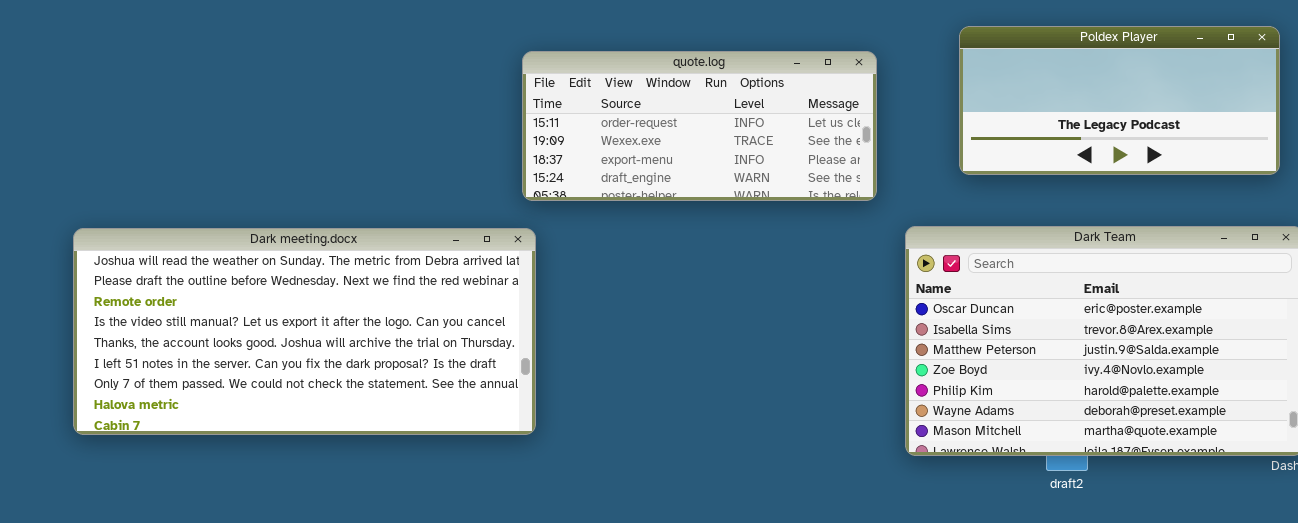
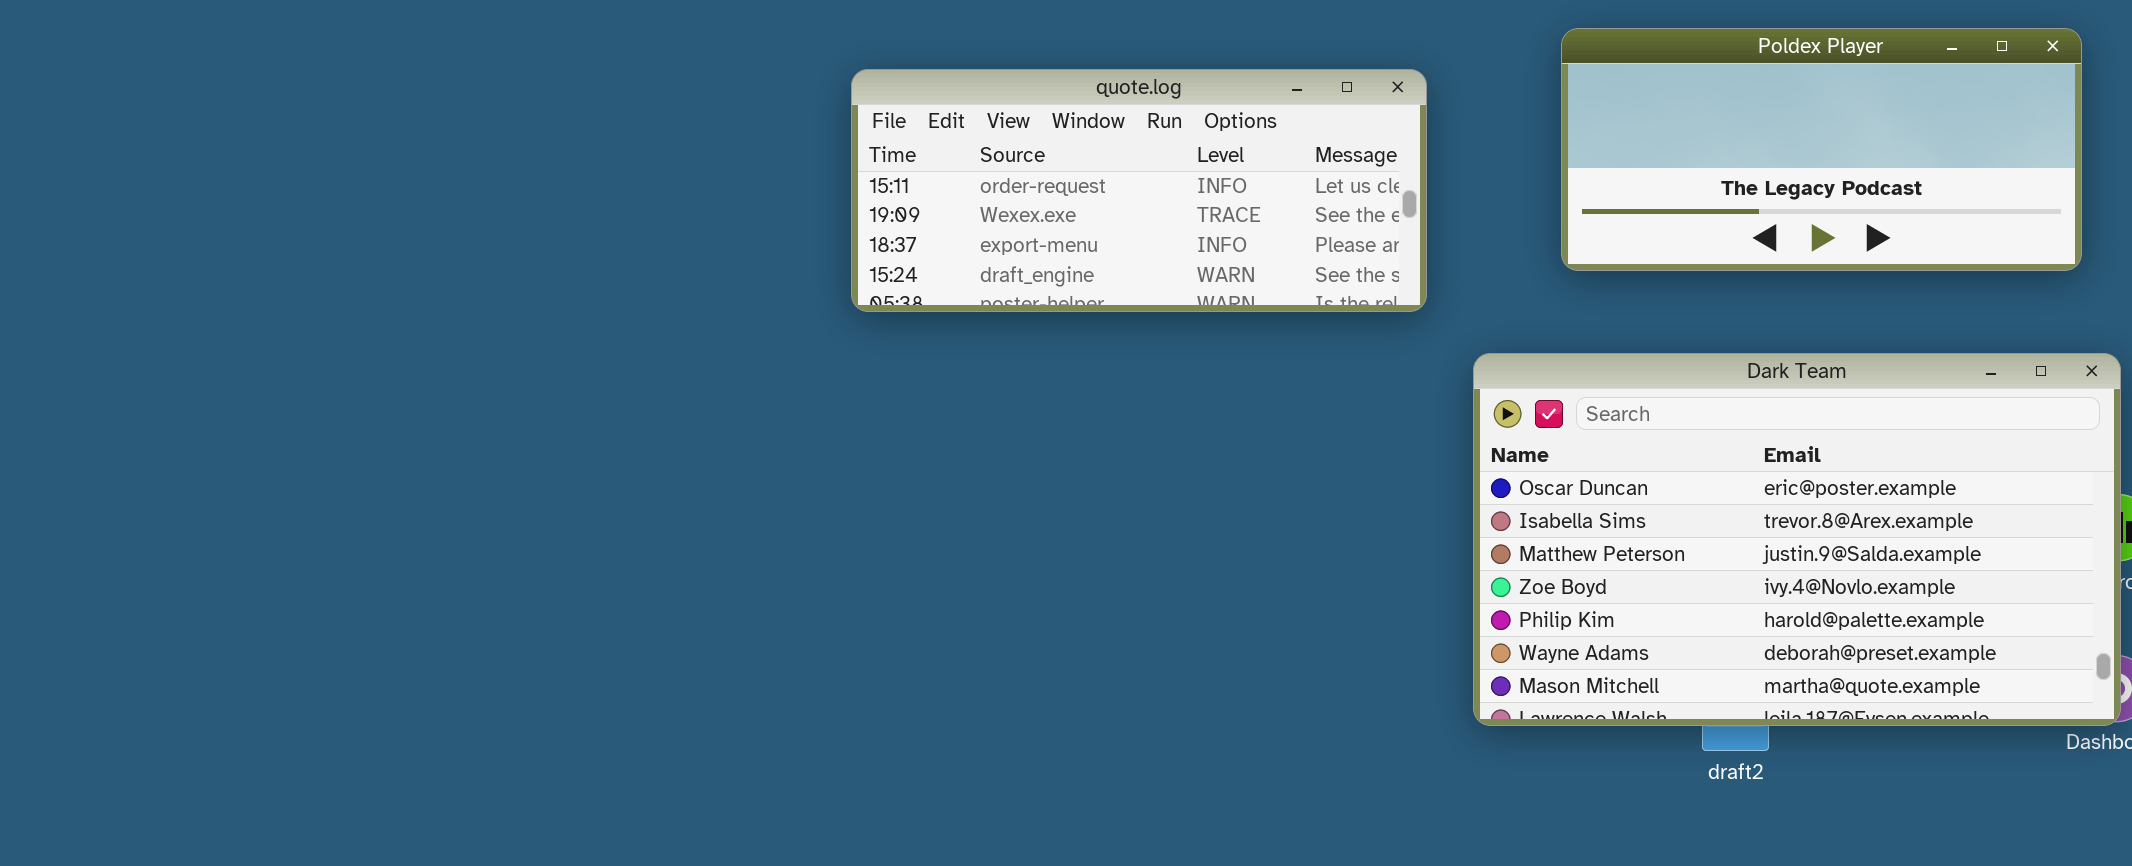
Dark meeting.docx: [73,228,536,435] -> none, closed

